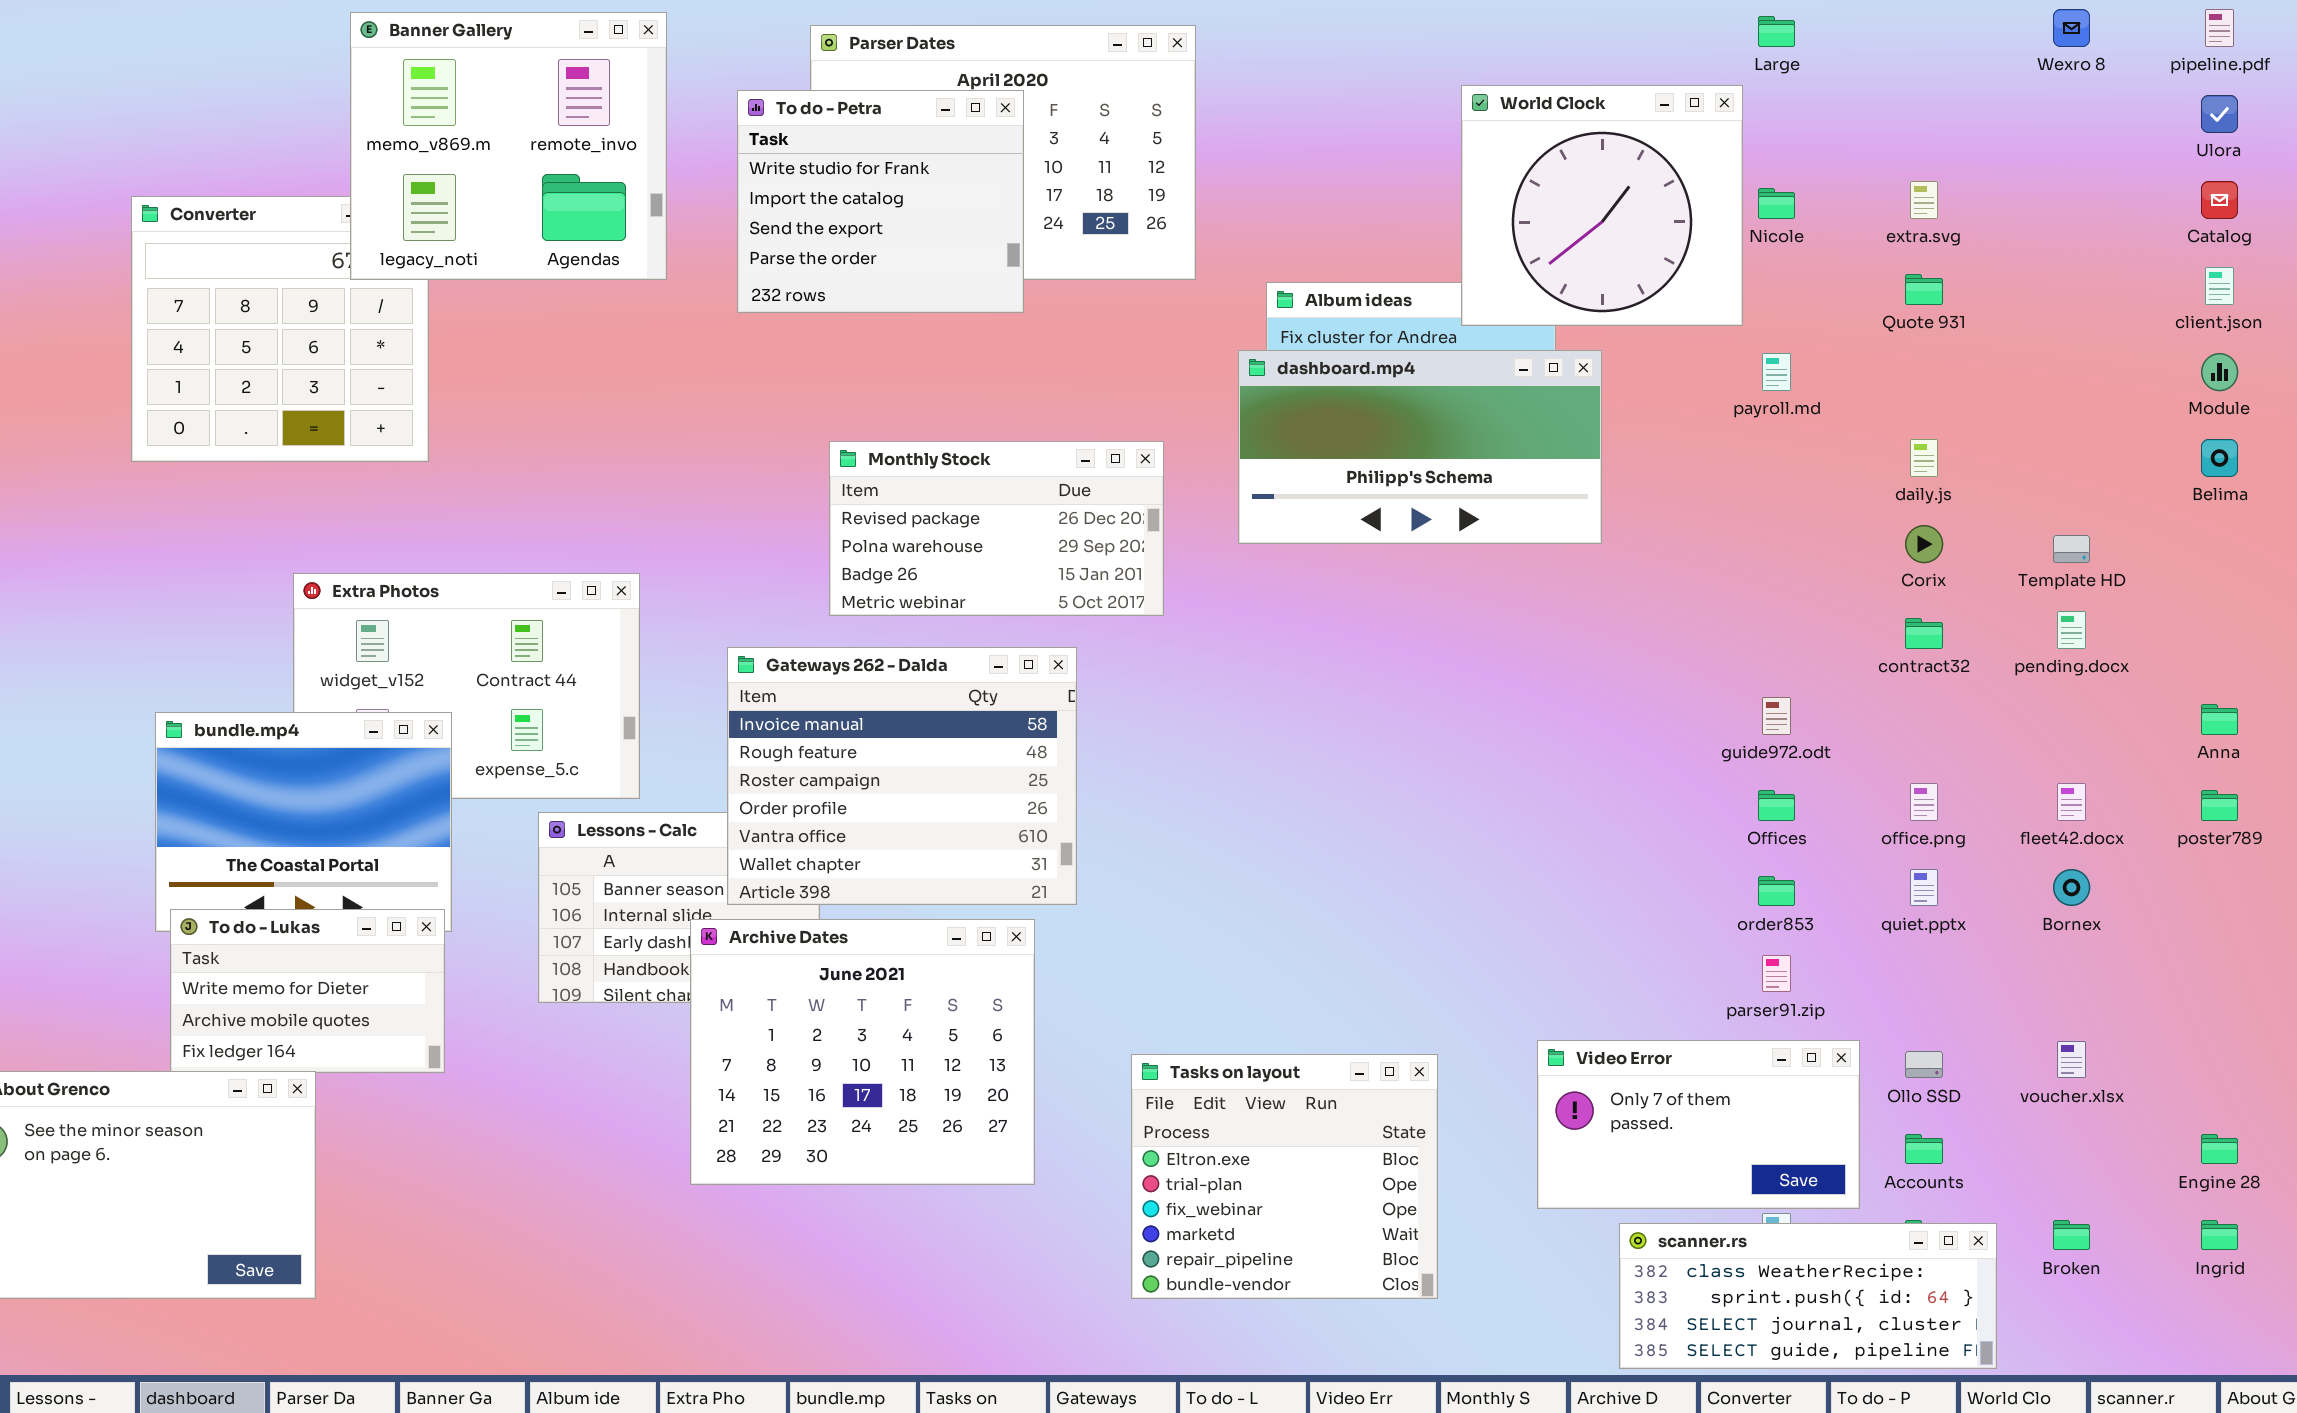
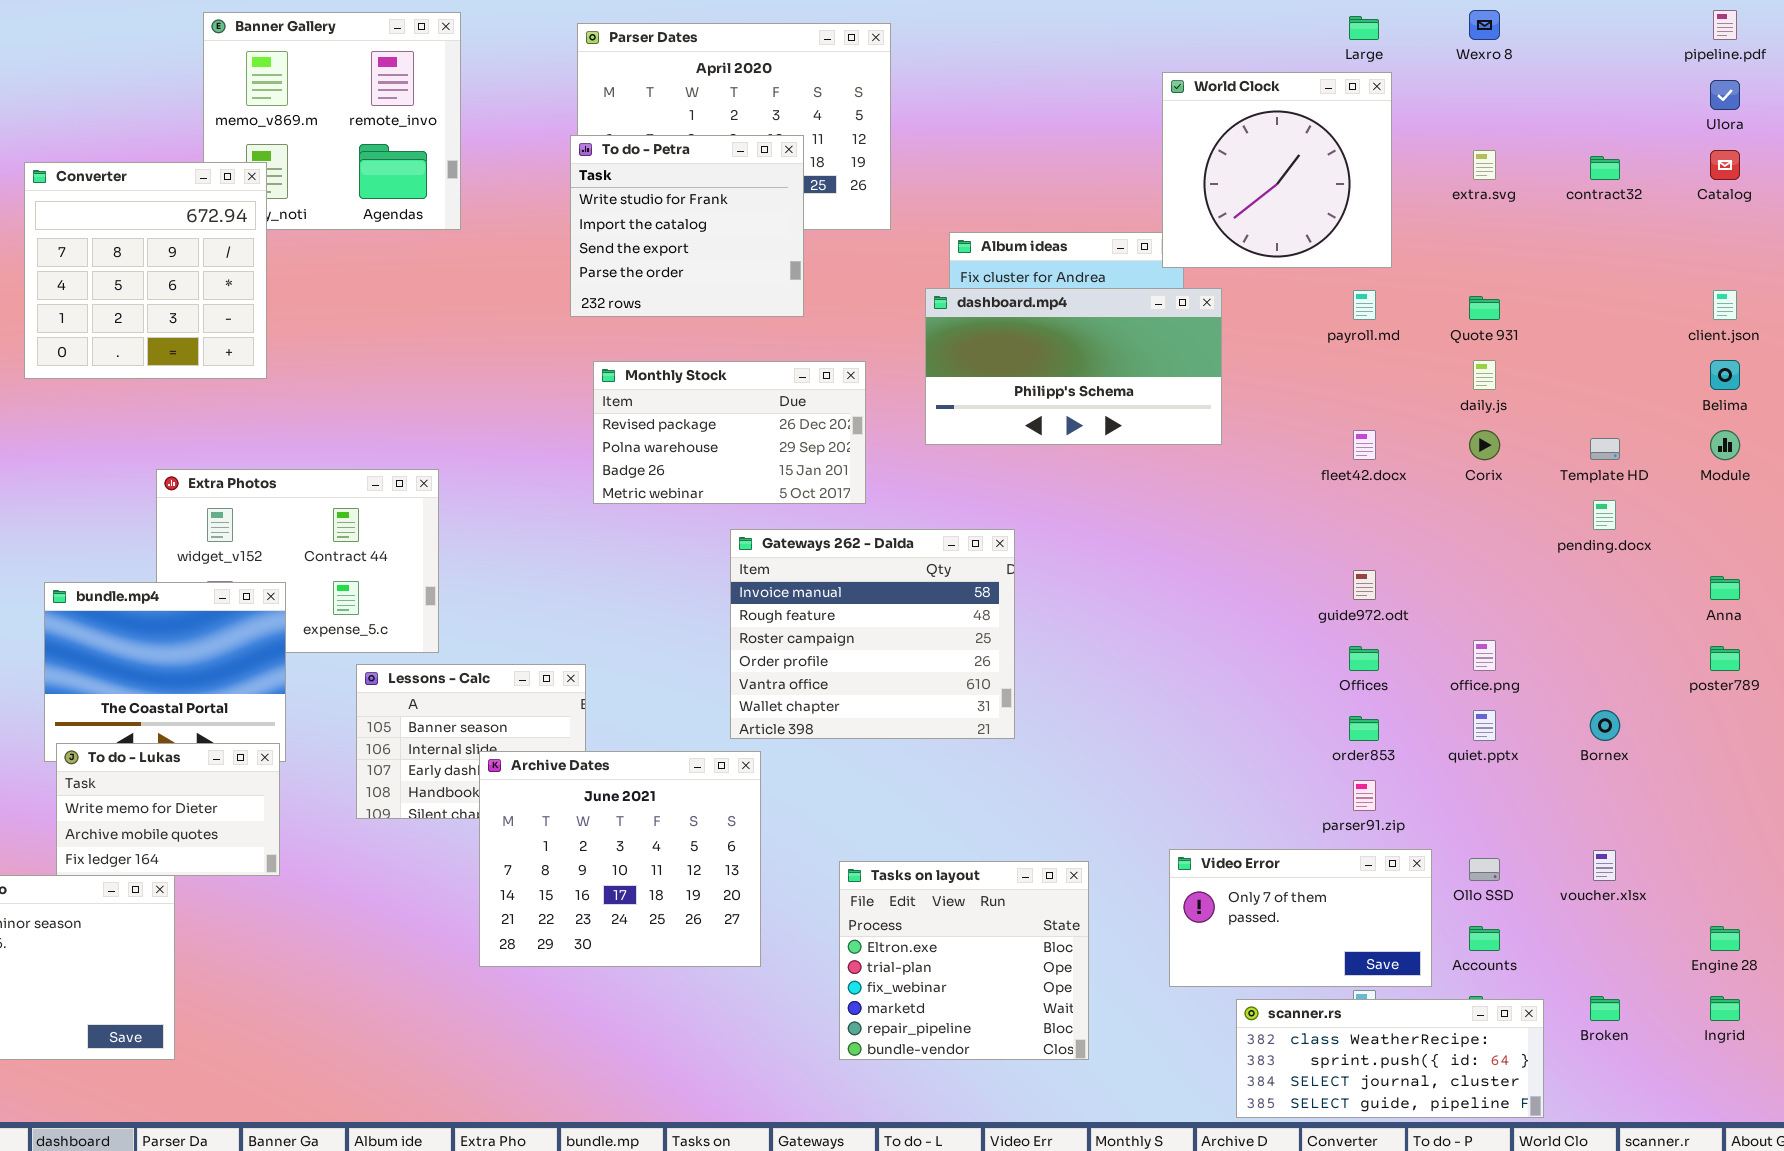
Wexro 8: [2053,9,2090,47] -> [1469,10,1500,40], moved
World Clock: [1461,85,1743,326] -> [1162,72,1392,268], moved
To do - Petra: [737,90,1024,313] -> [570,135,804,317], moved
Converter: [131,196,429,462] -> [24,162,267,379], raised
client.json: [2205,267,2234,305] -> [1713,290,1737,320], moved
Quote 931: [1905,274,1943,305] -> [1469,296,1500,320], moved
Module: [2201,353,2238,391] -> [1710,430,1740,460], moved
contract32: [1905,618,1943,649] -> [1590,156,1620,180], moved
Gateways 262 - Dalda: [727,647,1077,905] -> [730,529,1015,739], moved
fleet42.docx: [2057,783,2086,821] -> [1353,430,1376,460], moved

